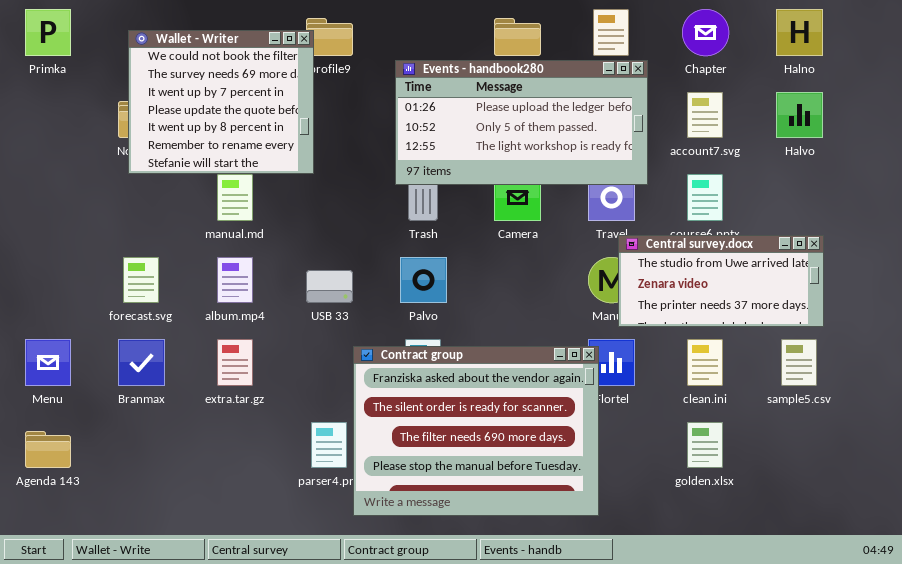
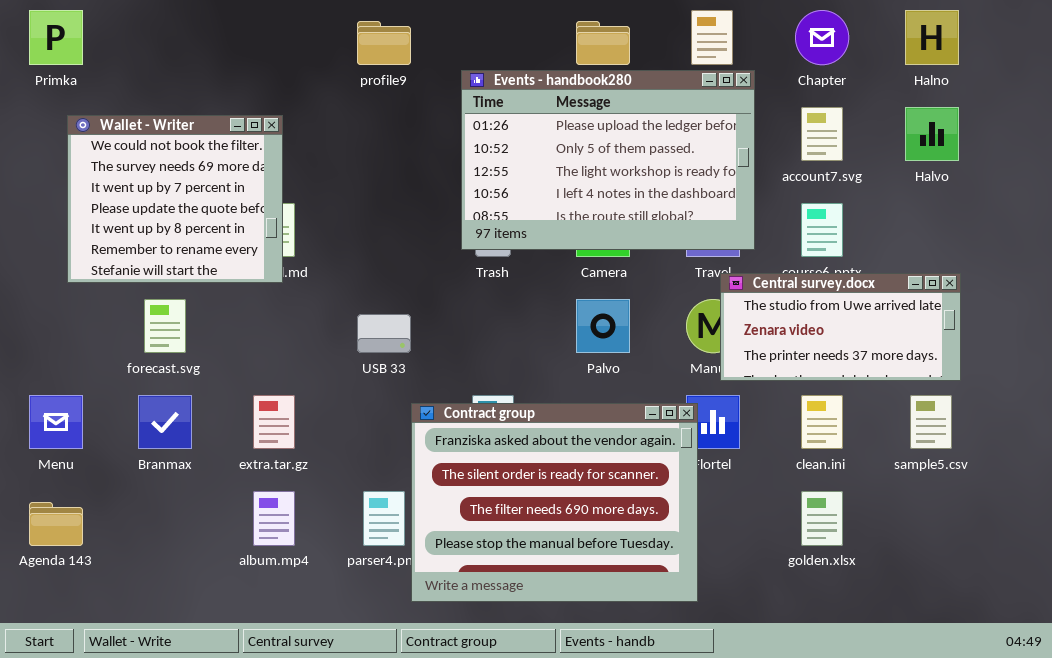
Wallet - Writer: [128,30,314,174] -> [67,115,283,283], moved
Events - handbook280: [395,60,648,185] -> [461,70,755,250], resized
album.mp4: [217,257,253,303] -> [253,491,295,546], moved
Palvo: [400,257,447,303] -> [576,299,630,353], moved

